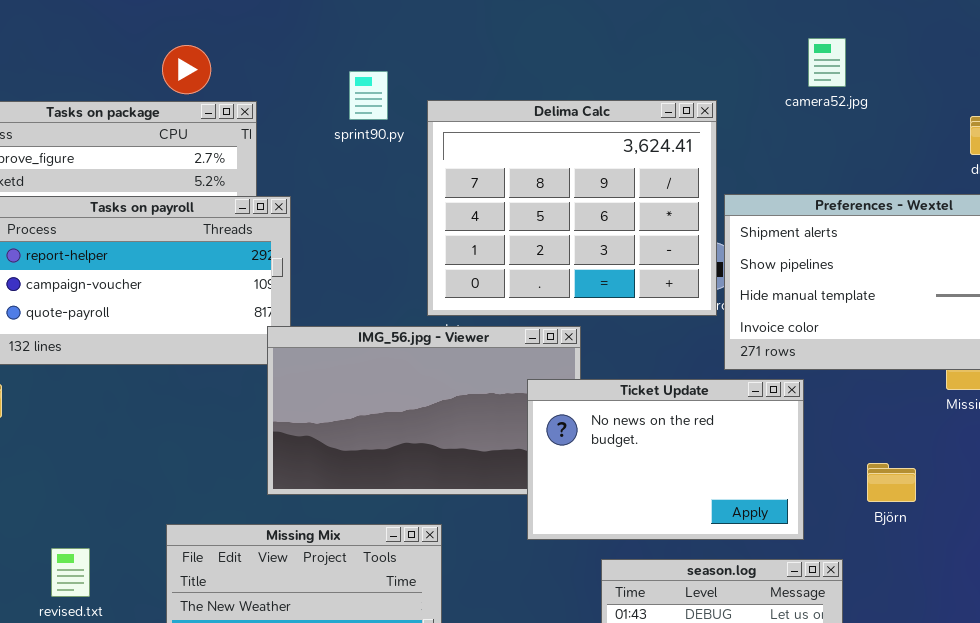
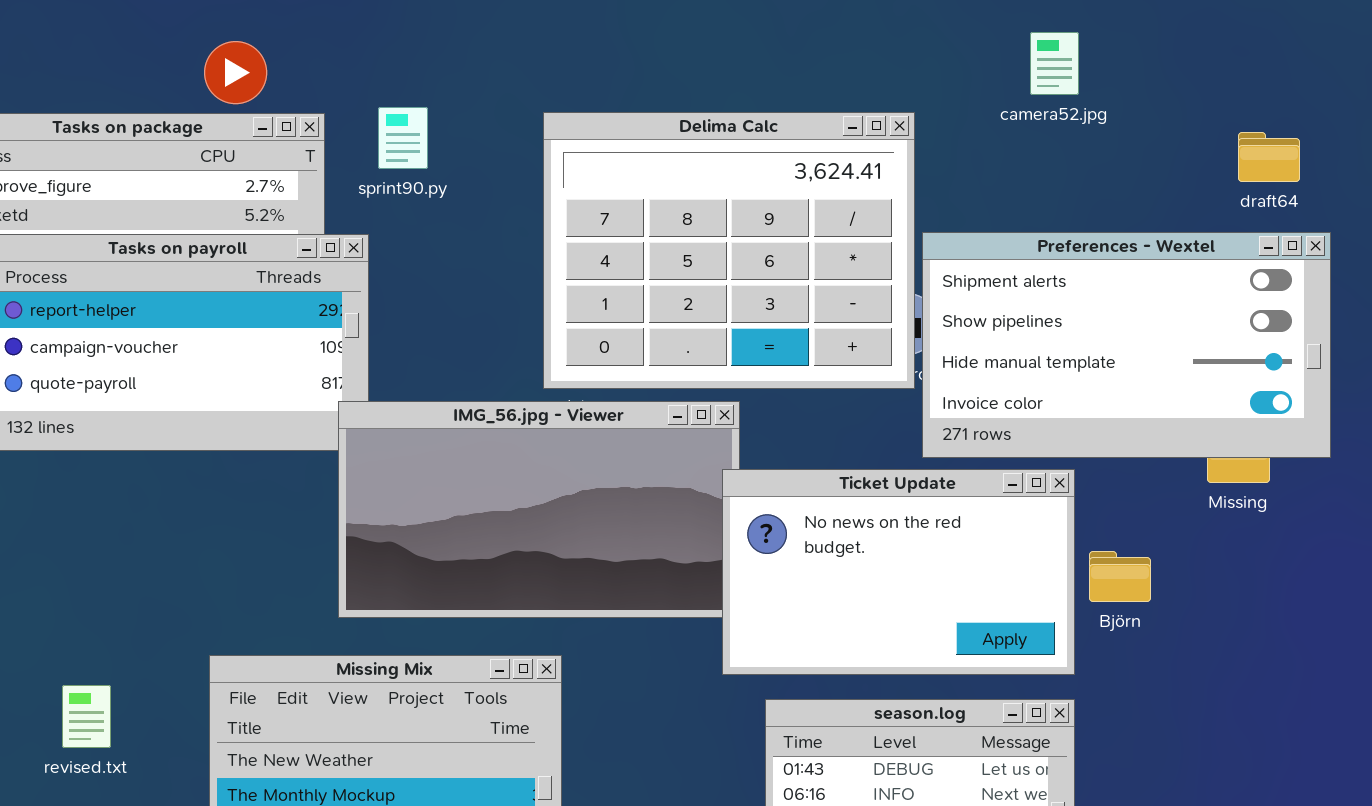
sprint90.py: [349,71,388,120] -> [378,107,428,169], moved
Ticket Update: [527,379,804,540] -> [722,469,1075,675], moved
Björn: [867,463,916,502] -> [1089,551,1151,602], moved

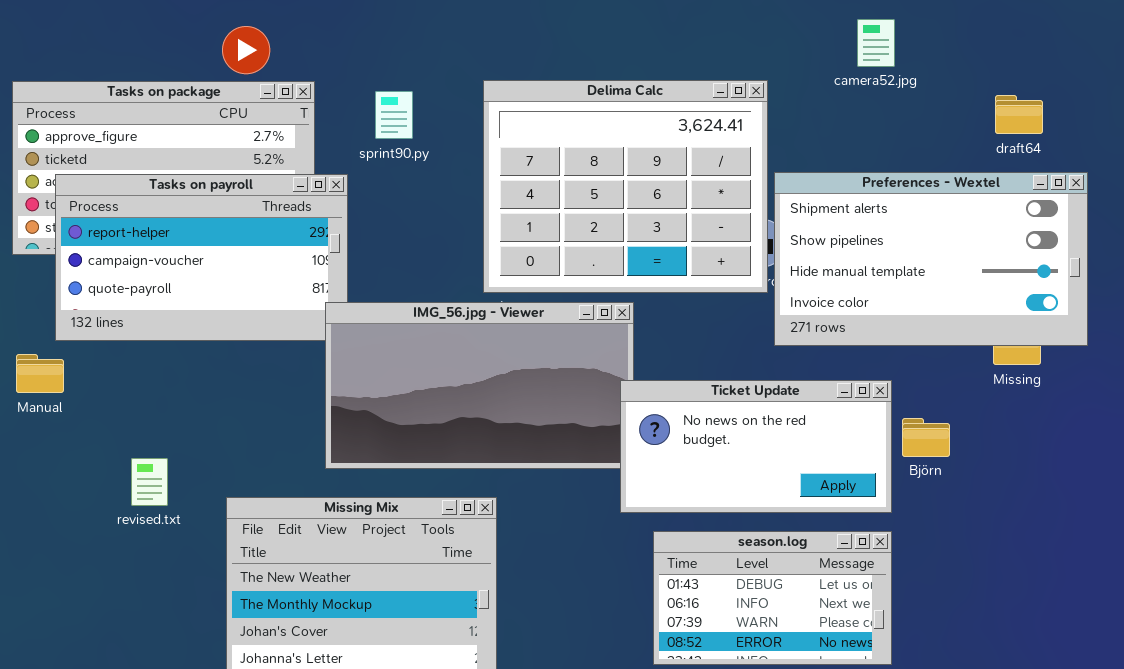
sprint90.py: [378,107,428,169] -> [375,91,413,139], moved
draft64: [1238,132,1300,182] -> [995,95,1043,134], moved
Ticket Update: [722,469,1075,675] -> [620,380,892,513], resized
revised.txt: [62,685,111,748] -> [131,458,168,506], moved

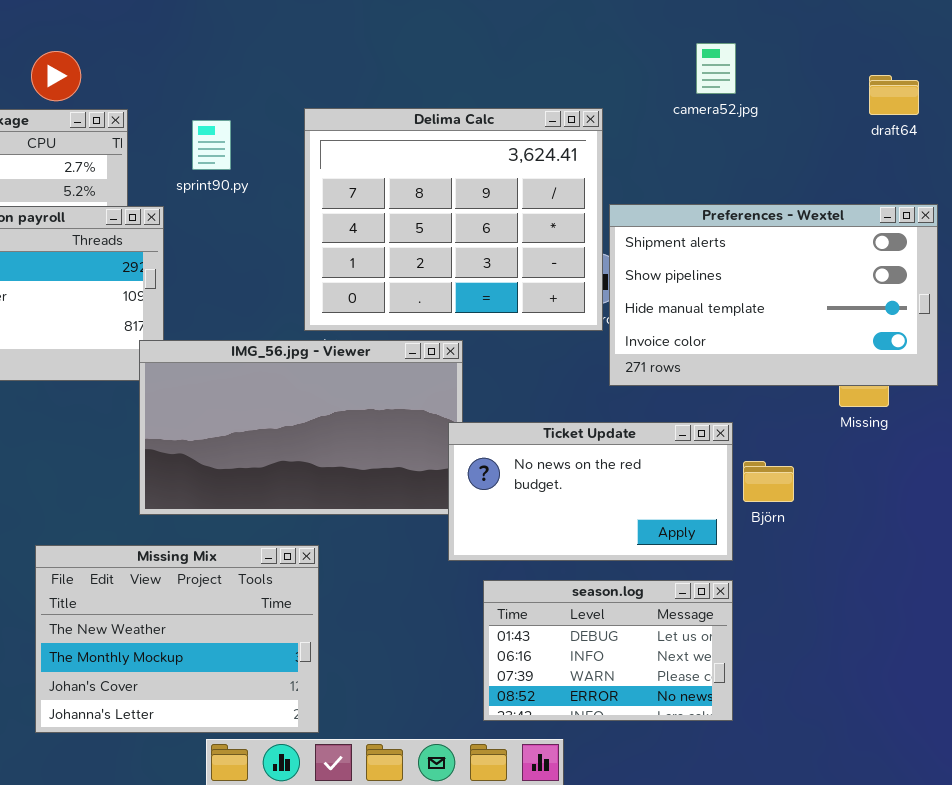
draft64: [995,95,1043,134] -> [869,75,919,115], moved

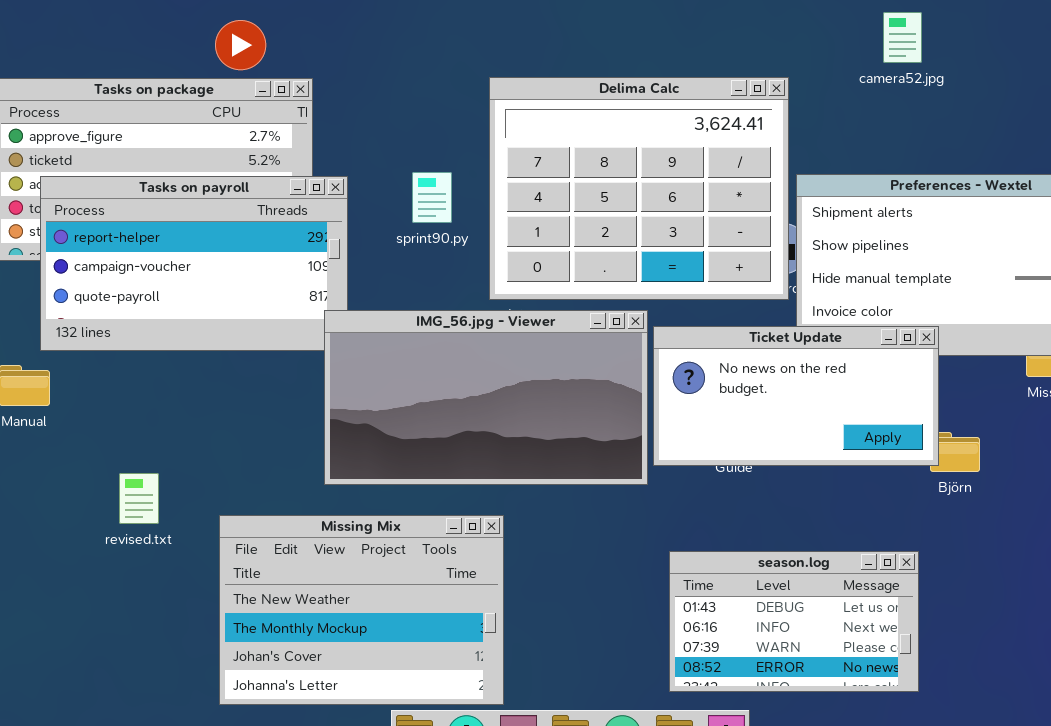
sprint90.py: [192,120,231,170] -> [412,172,452,223], moved
Ticket Update: [448,422,733,561] -> [653,326,939,466], moved

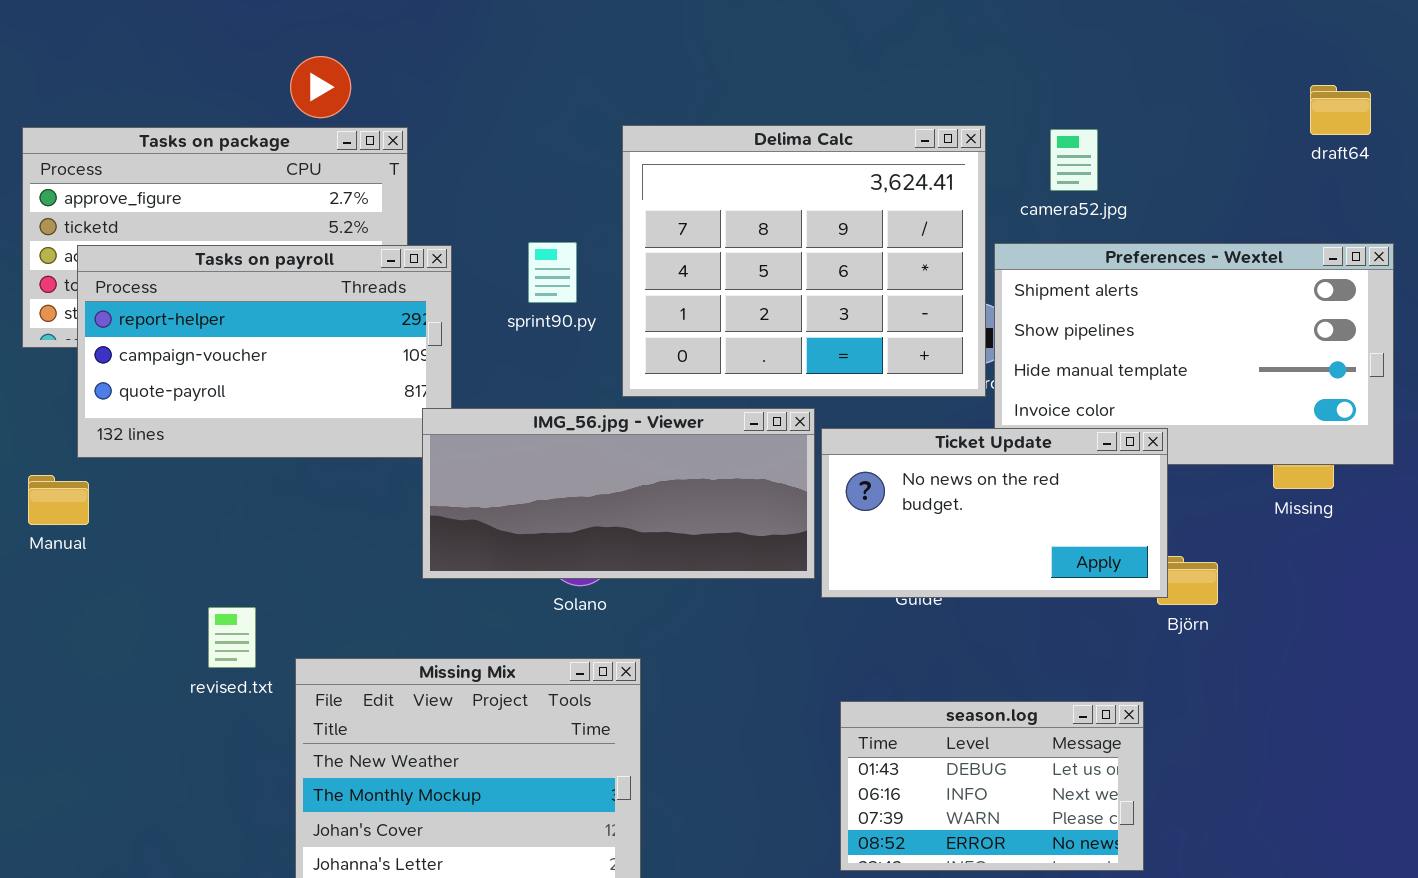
camera52.jpg: [883,12,922,63] -> [1050,129,1098,191], moved
IMG_56.jpg - Viewer: [324,310,648,485] -> [422,408,815,579], resized
revised.txt: [119,473,159,524] -> [208,607,256,668], moved

